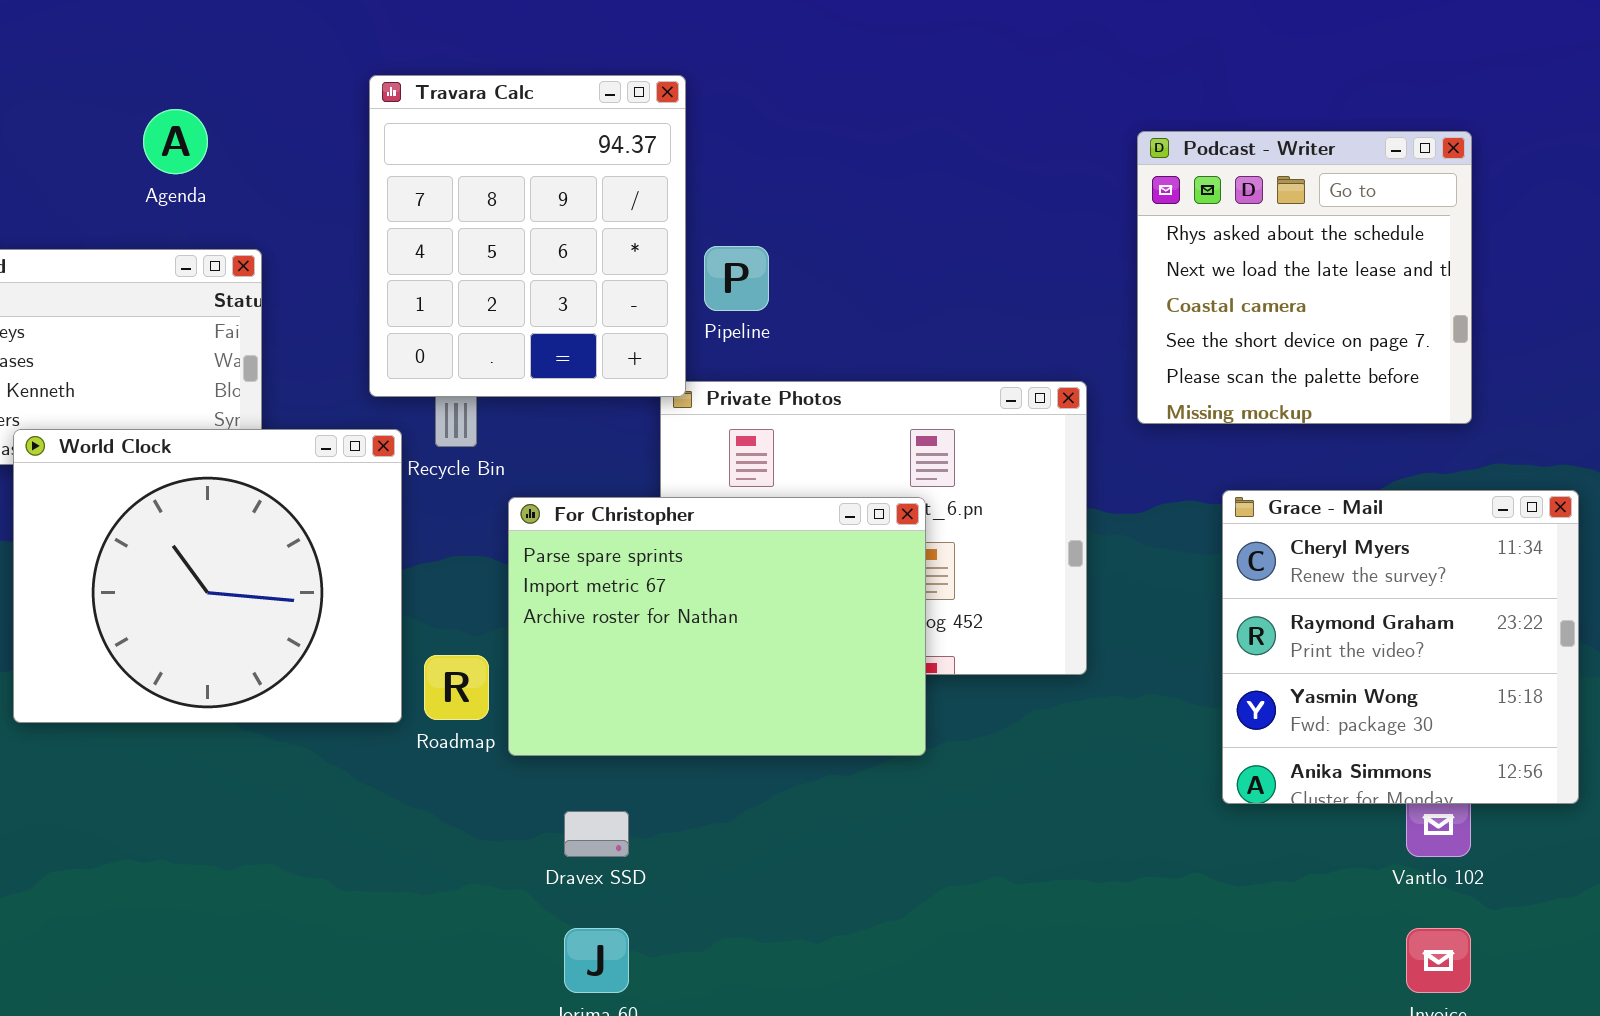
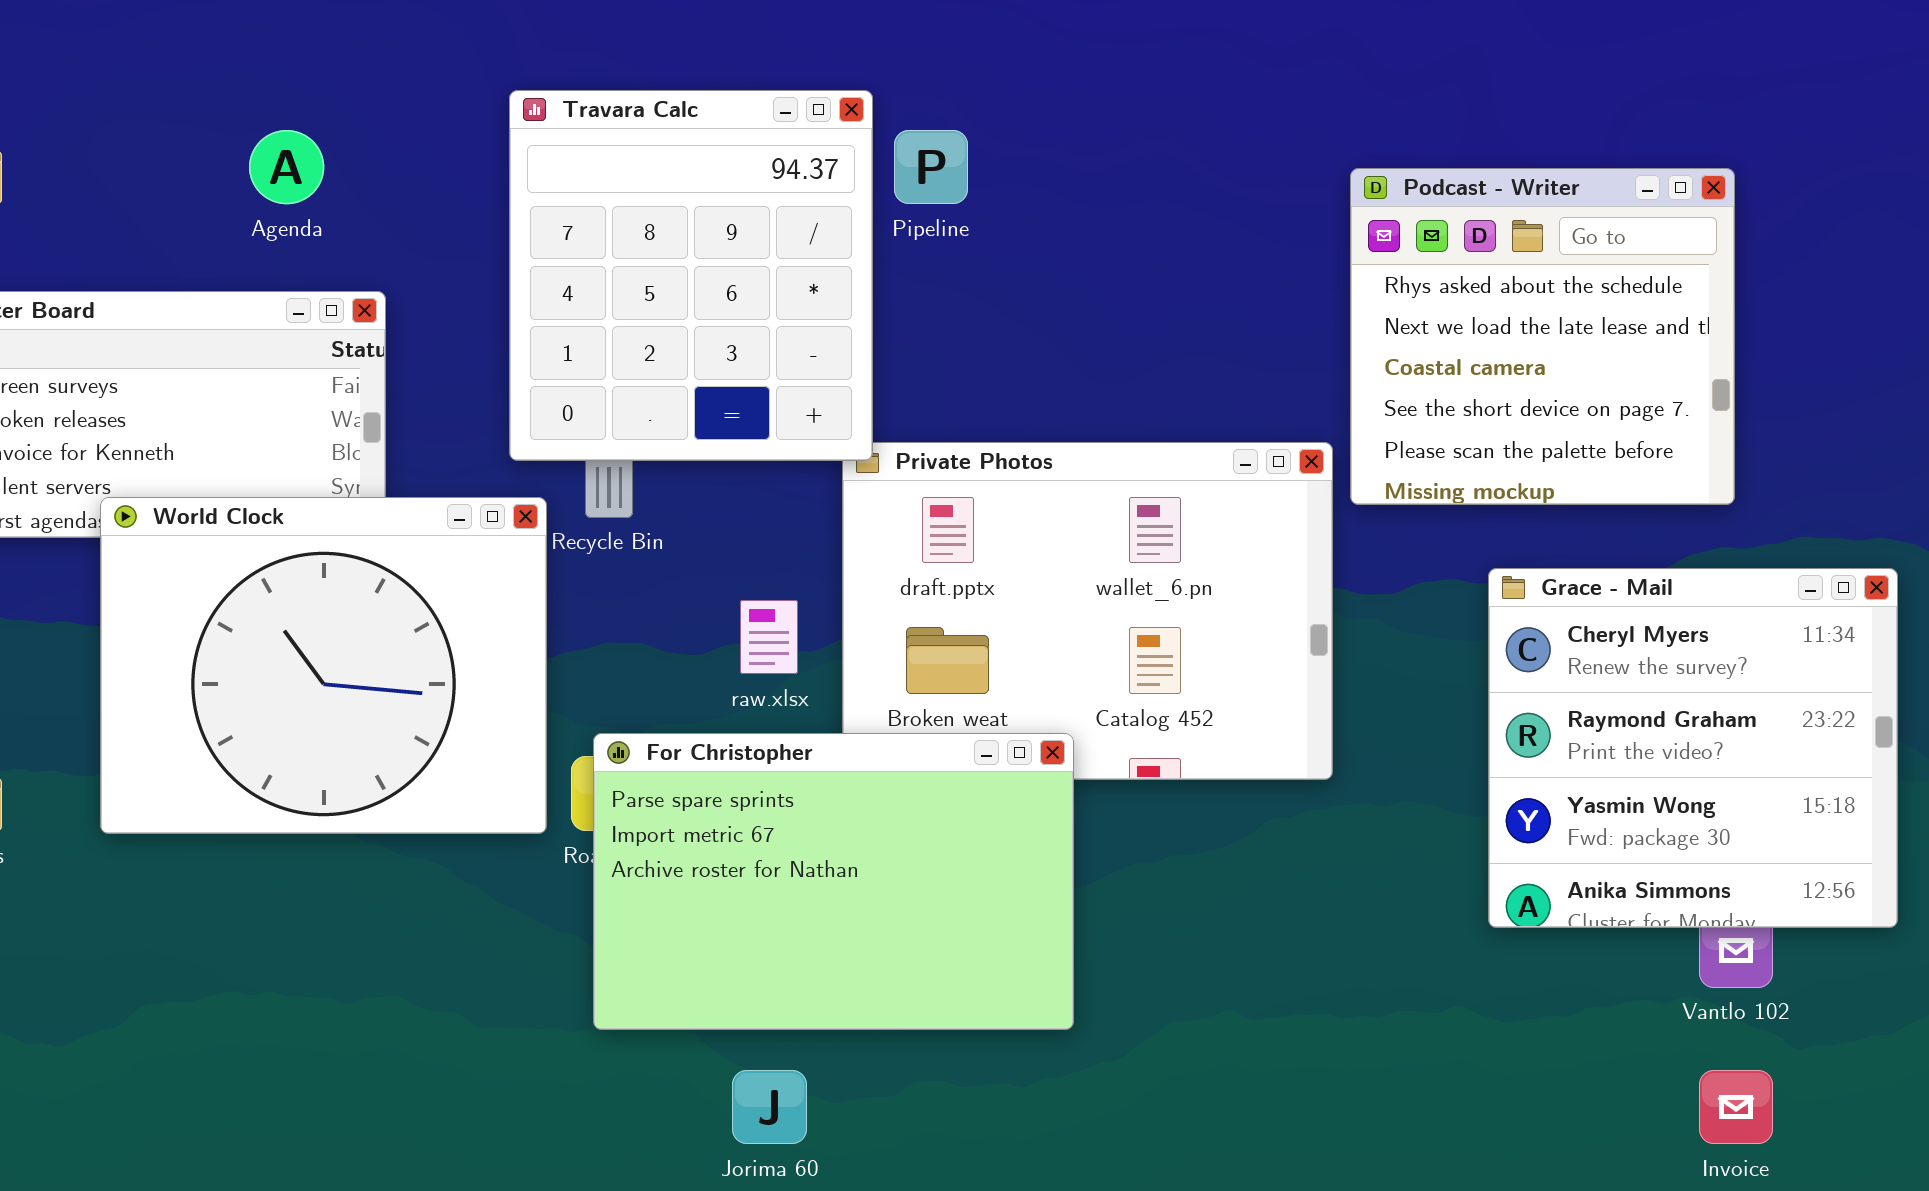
Podcast - Writer: [1137,131,1472,424] -> [1350,168,1735,505], moved
Pipeline: [704,246,769,311] -> [894,130,968,204], moved
For Christopher: [508,497,926,756] -> [593,733,1074,1030], moved

